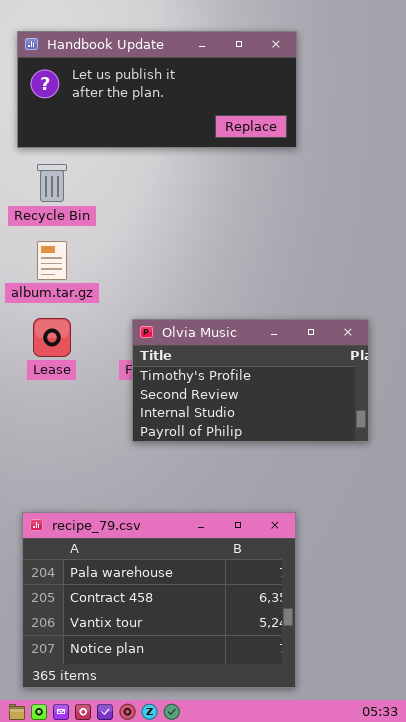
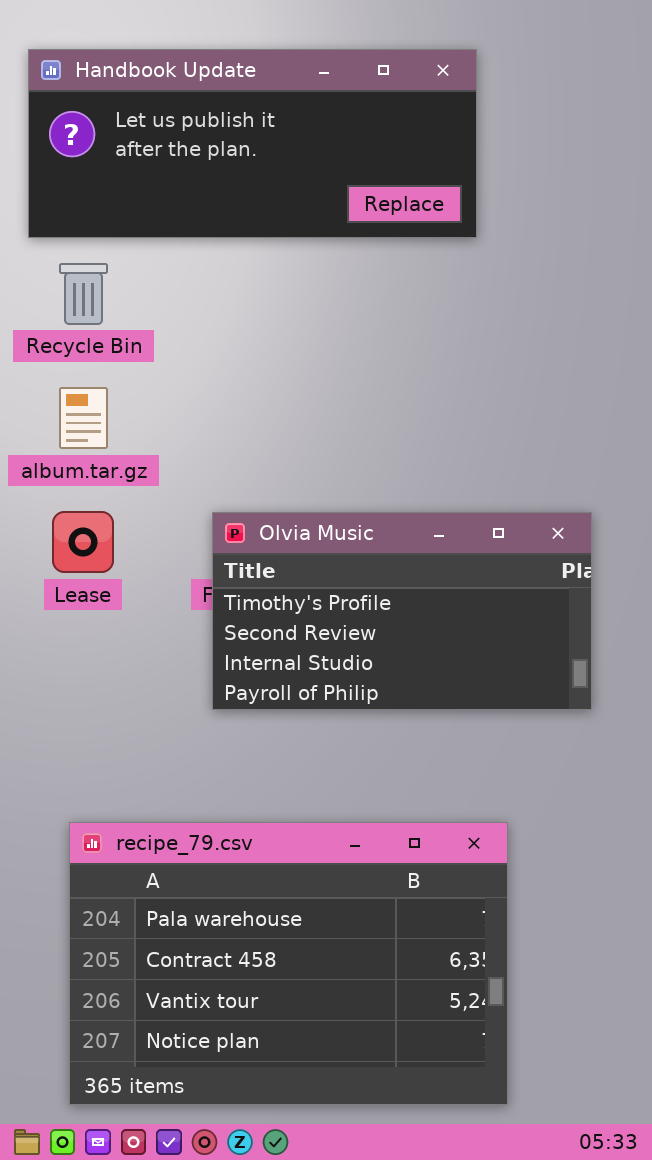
recipe_79.csv: [22,512,296,688] -> [69,822,508,1105], moved

